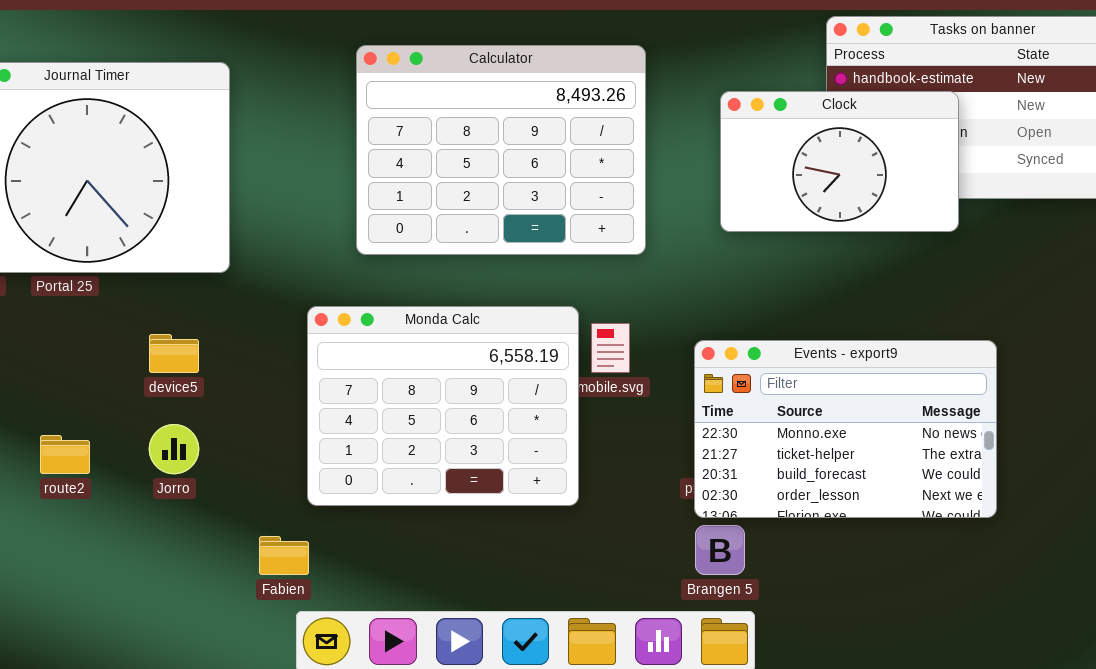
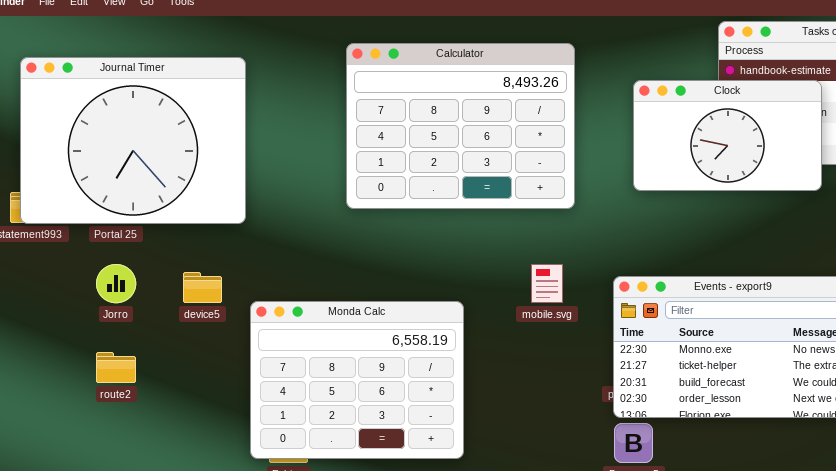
Monda Calc: [307,306,579,506] -> [250,301,464,459], moved
Jorro: [149,424,199,474] -> [96,264,136,303], moved

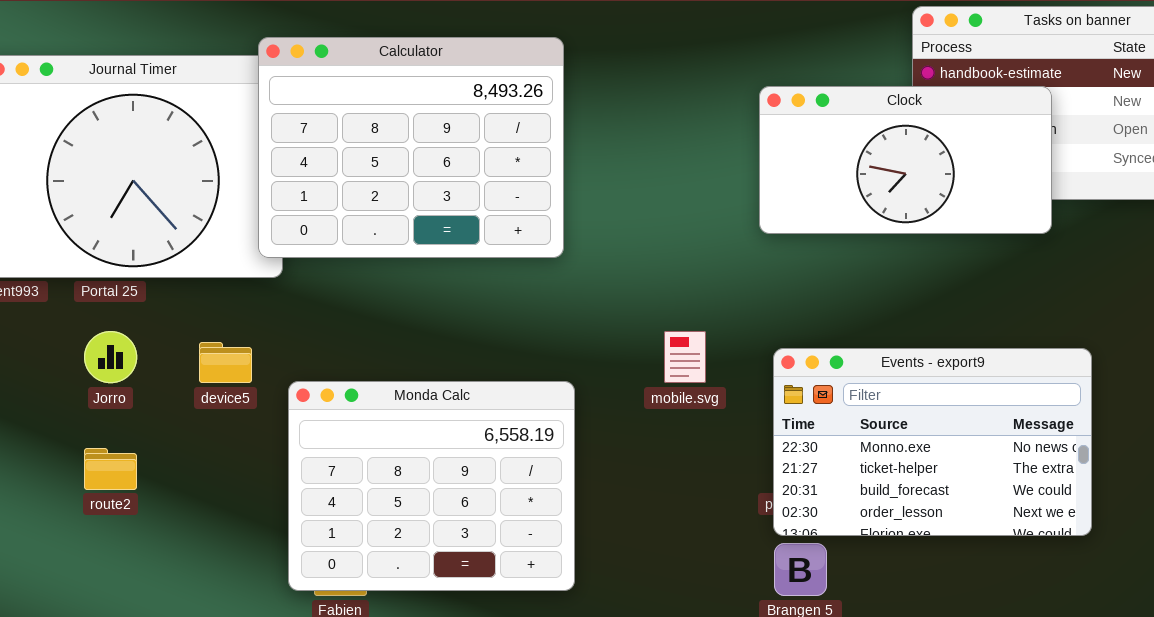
Calculator: [346,43,575,209] -> [258,37,564,258], moved
Clock: [633,80,822,191] -> [759,86,1052,234], resized

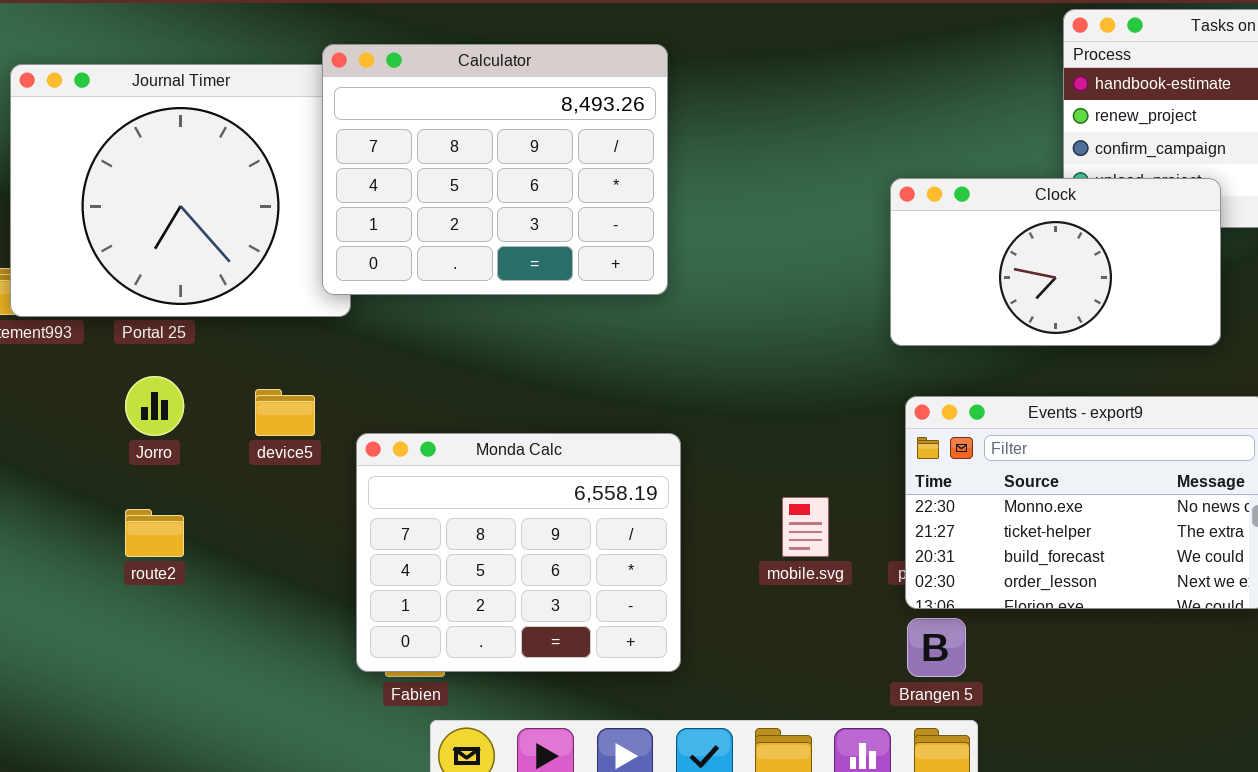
Clock: [759,86,1052,234] -> [890,178,1221,346], moved
mobile.svg: [664,331,706,383] -> [782,497,829,557], moved

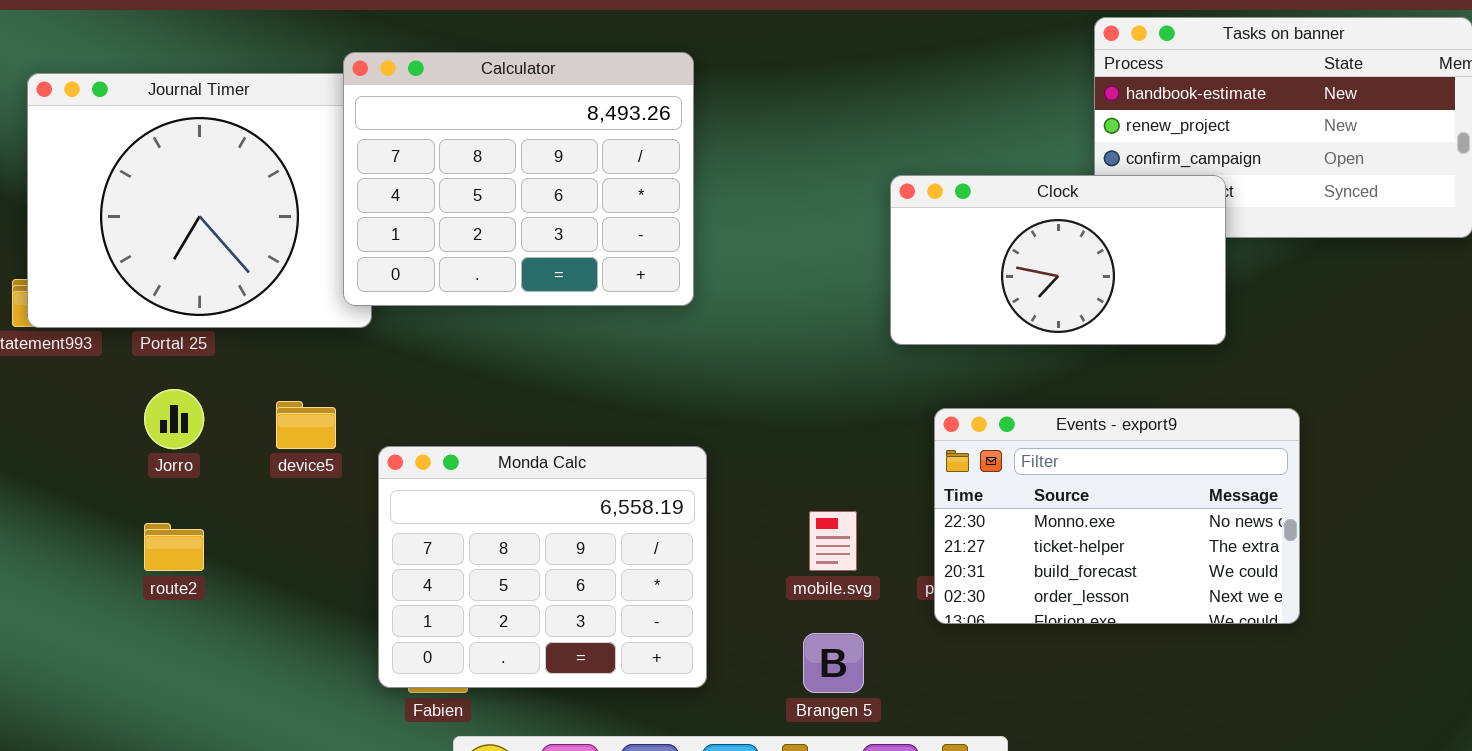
Clock: [890,178,1221,346] -> [890,175,1226,345], moved
Brangen 5: [907,618,966,677] -> [803,633,864,693], moved

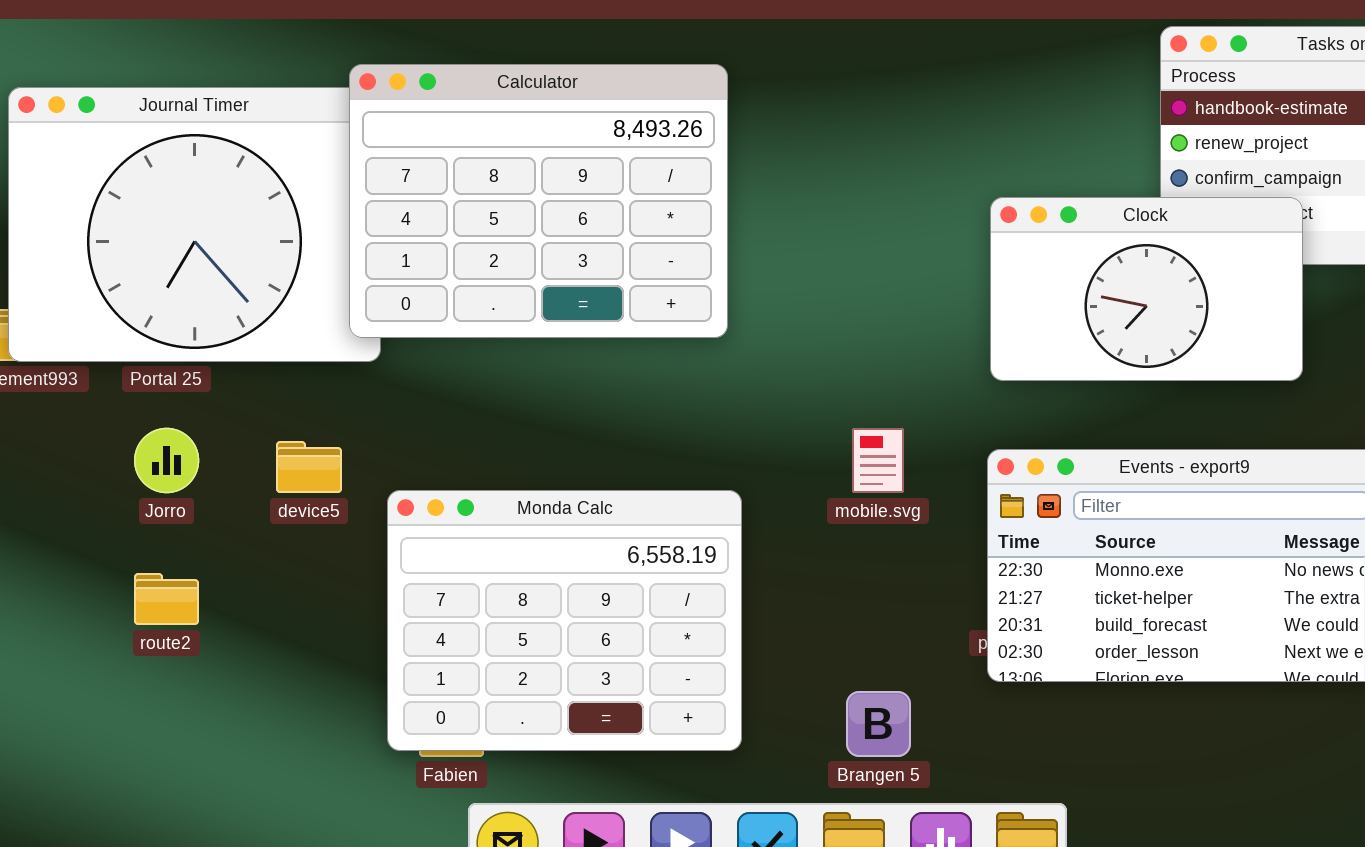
Clock: [890,175,1226,345] -> [990,197,1303,381], resized
mobile.svg: [809,511,857,571] -> [852,428,904,493], moved

